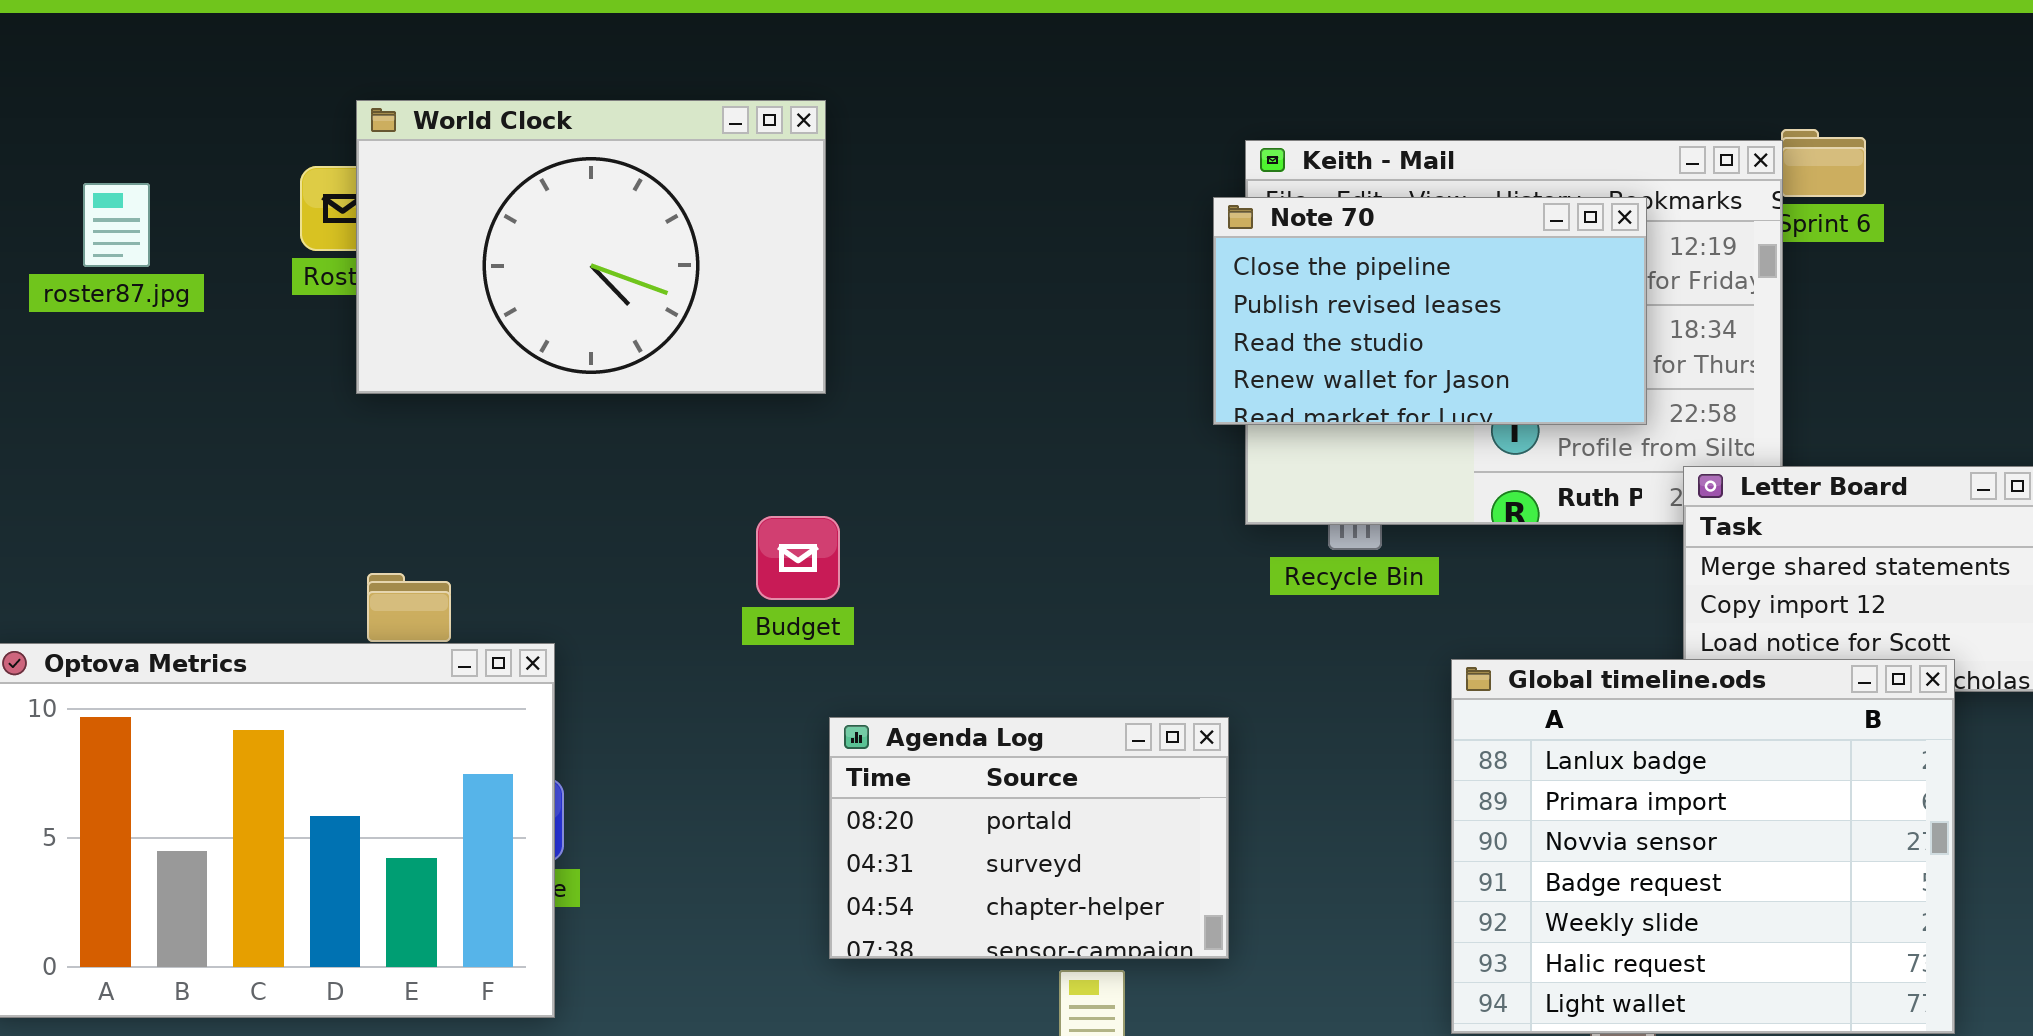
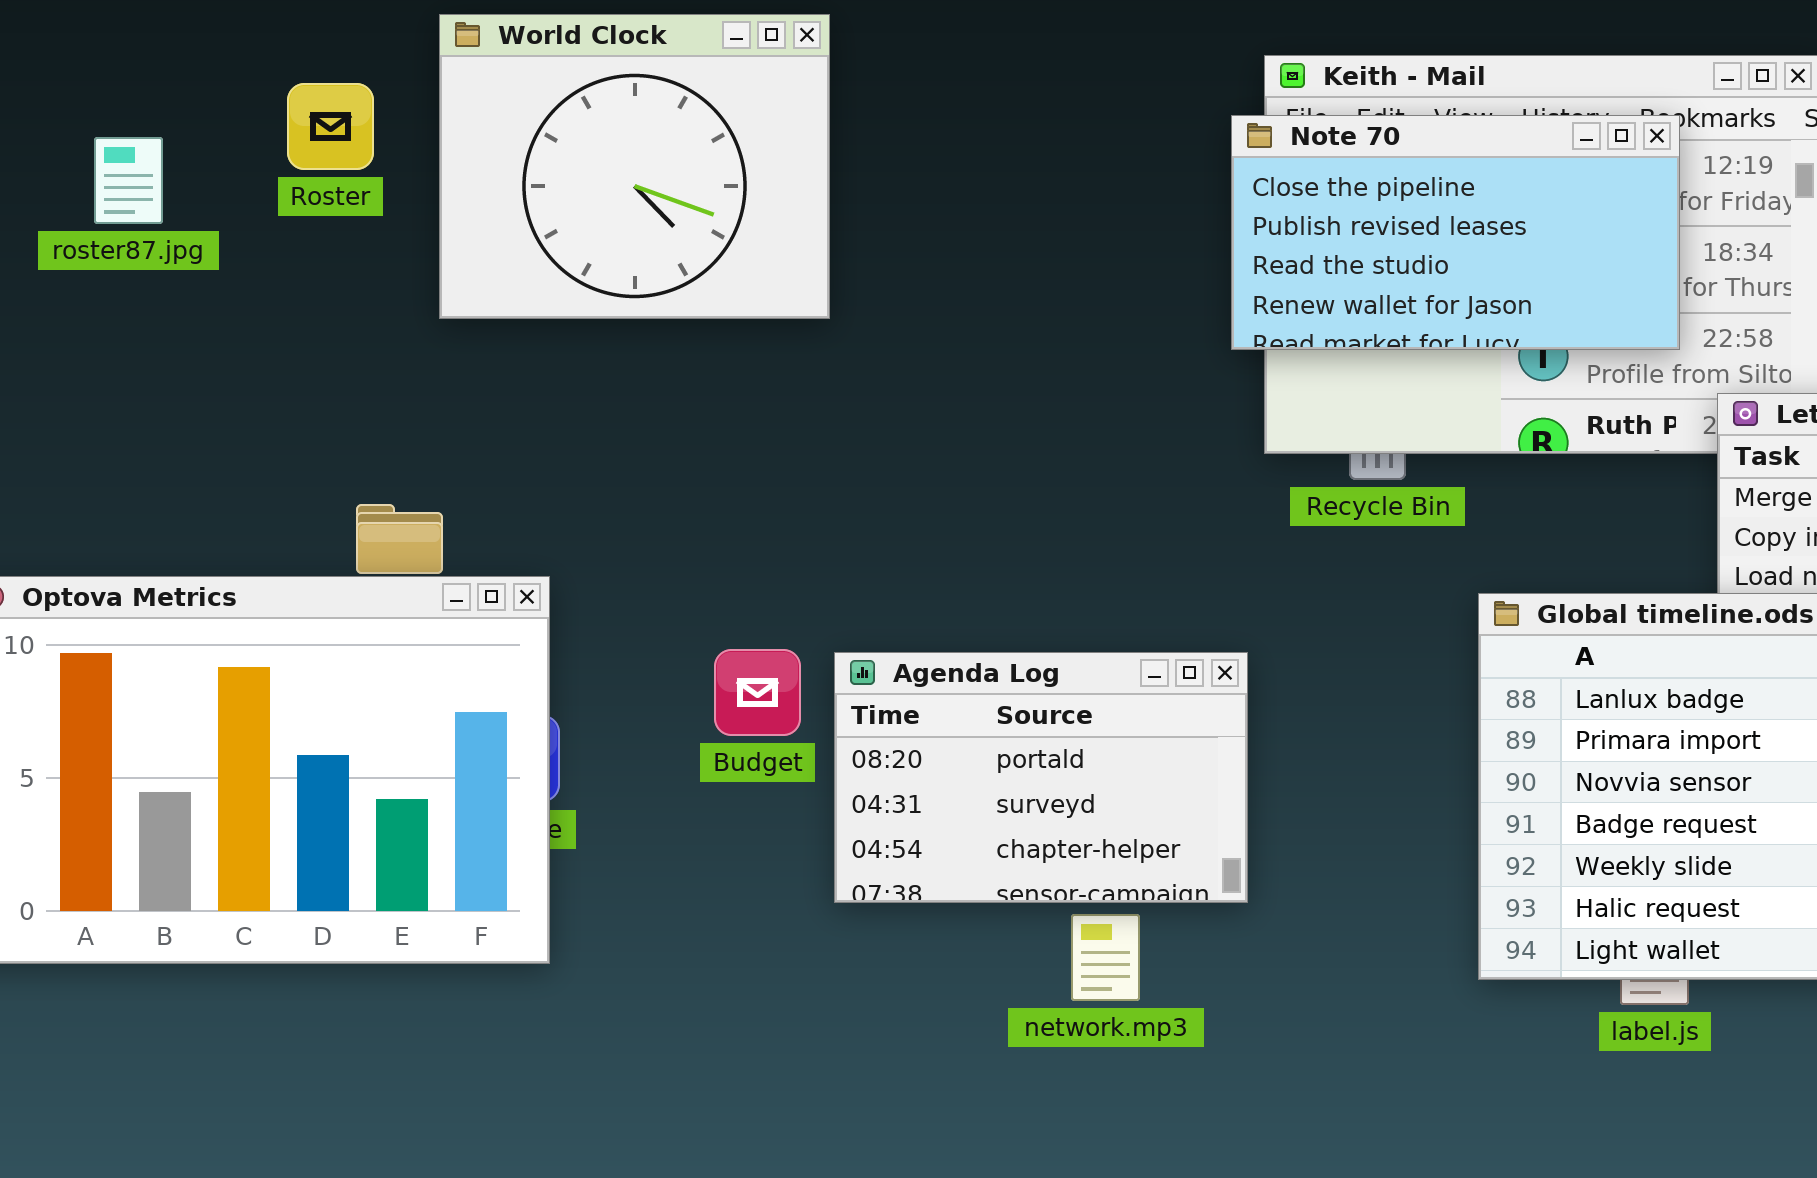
World Clock: [356,100,826,394] -> [439,14,830,319], resized
roster87.jpg: [83,183,150,267] -> [94,137,163,224], moved
Budget: [756,516,840,600] -> [714,649,801,736], moved

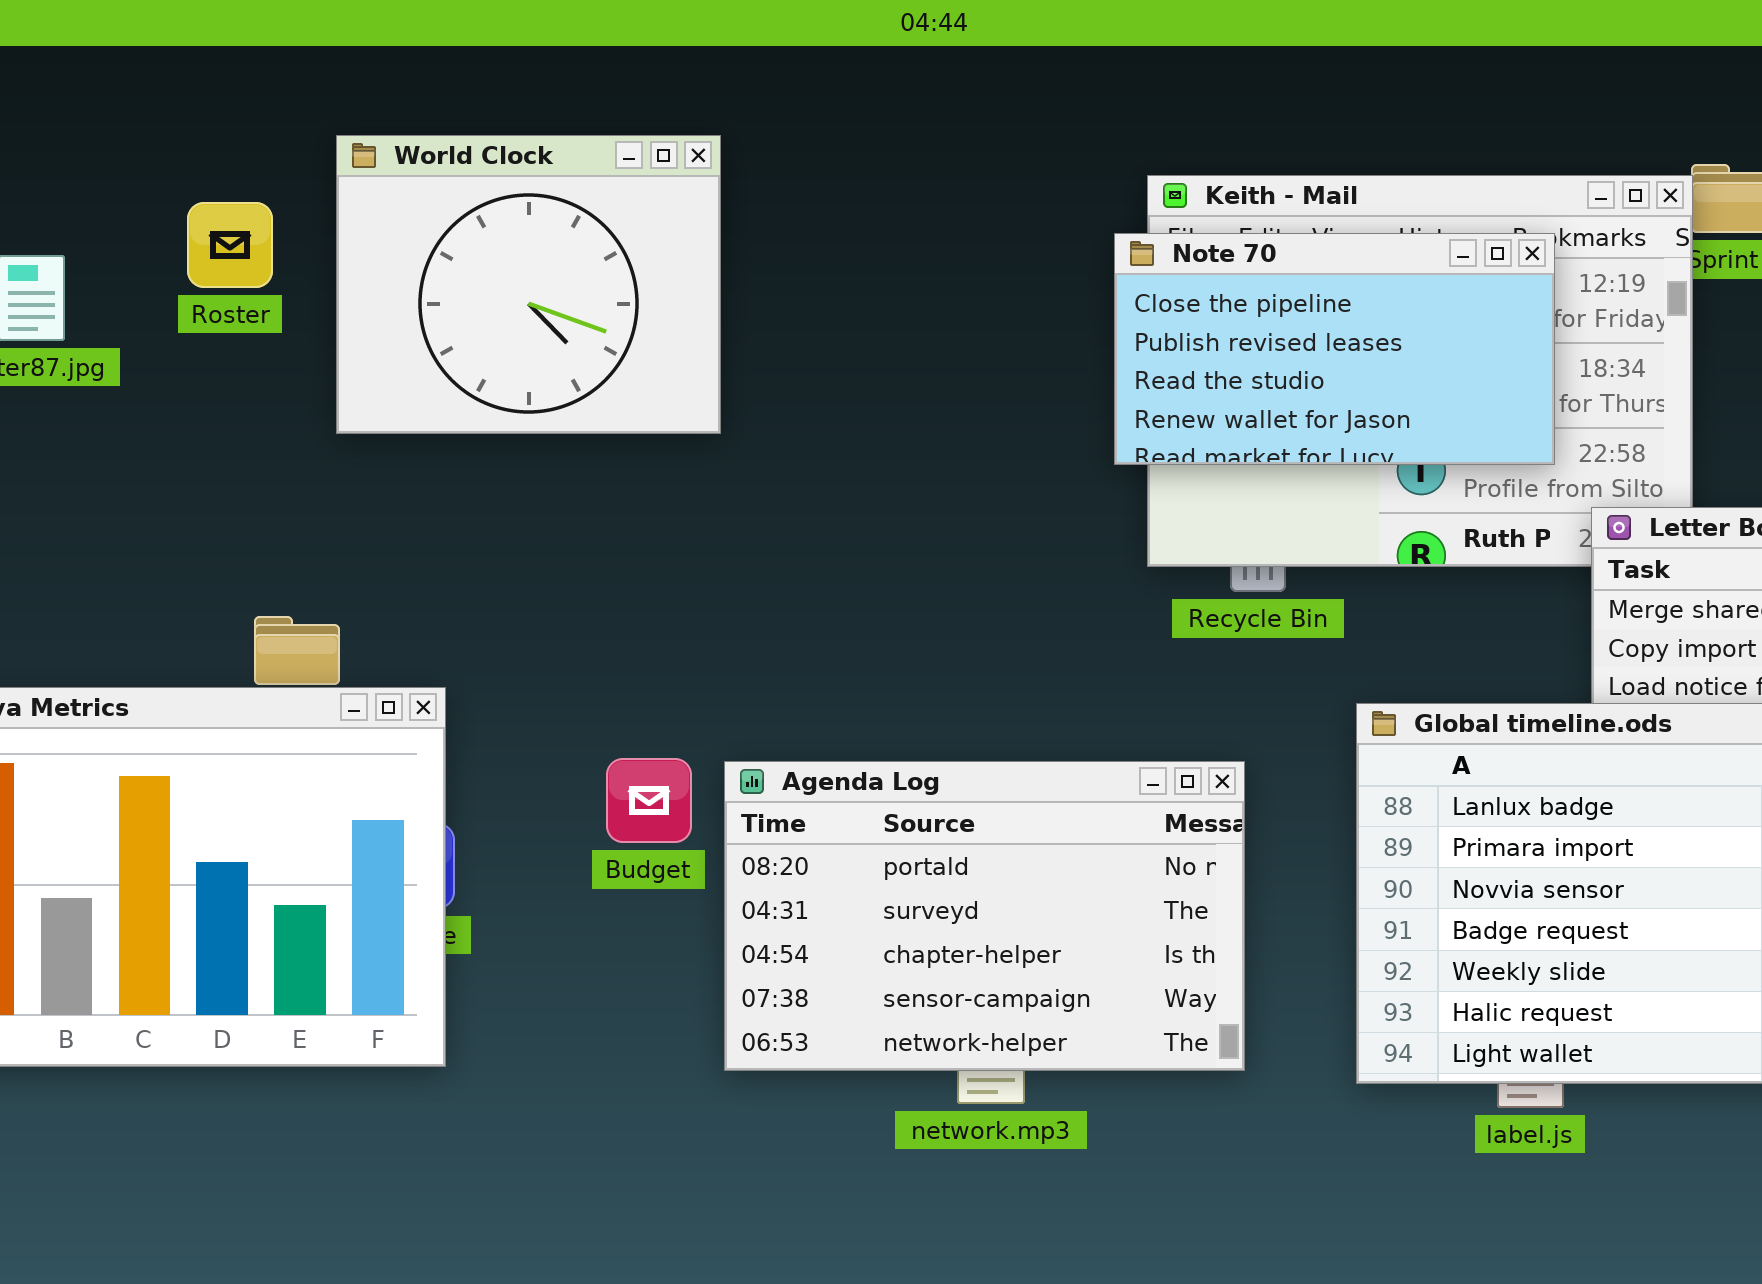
Agenda Log: [834,652,1248,903] -> [724,761,1245,1071], resized

